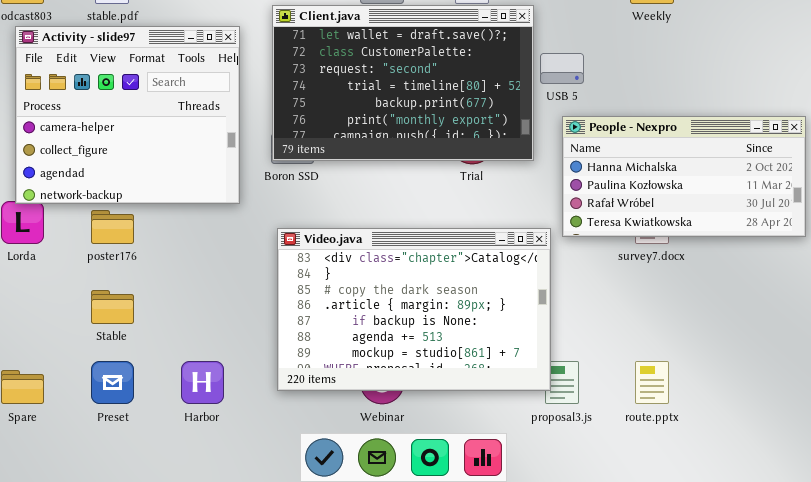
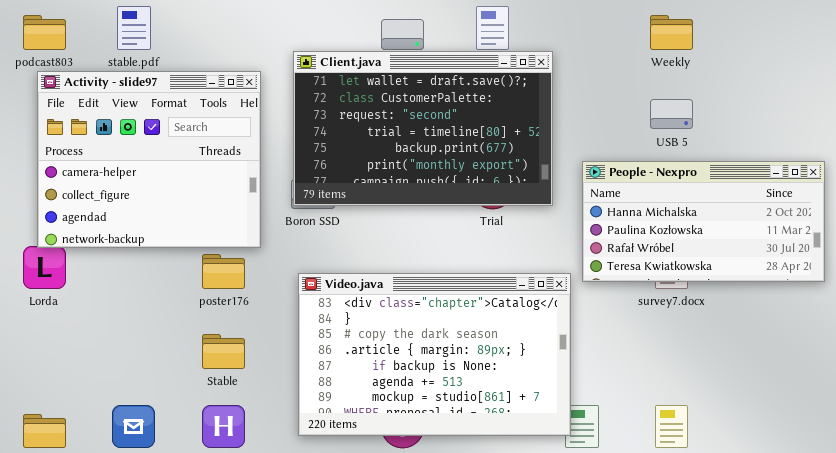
USB 5: [540,53,584,84] -> [650,99,693,129], moved
poster176: [91,210,134,244] -> [202,254,245,289], moved
Stable: [91,290,134,324] -> [202,334,245,369], moved

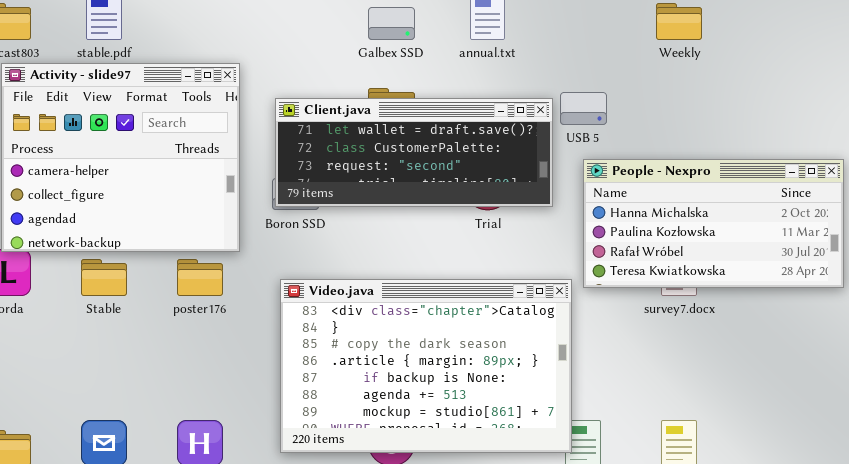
Client.java: [293,51,553,206] -> [275,98,553,207], resized
USB 5: [650,99,693,129] -> [560,92,607,125], moved
Stable: [202,334,245,369] -> [81,259,127,296], moved

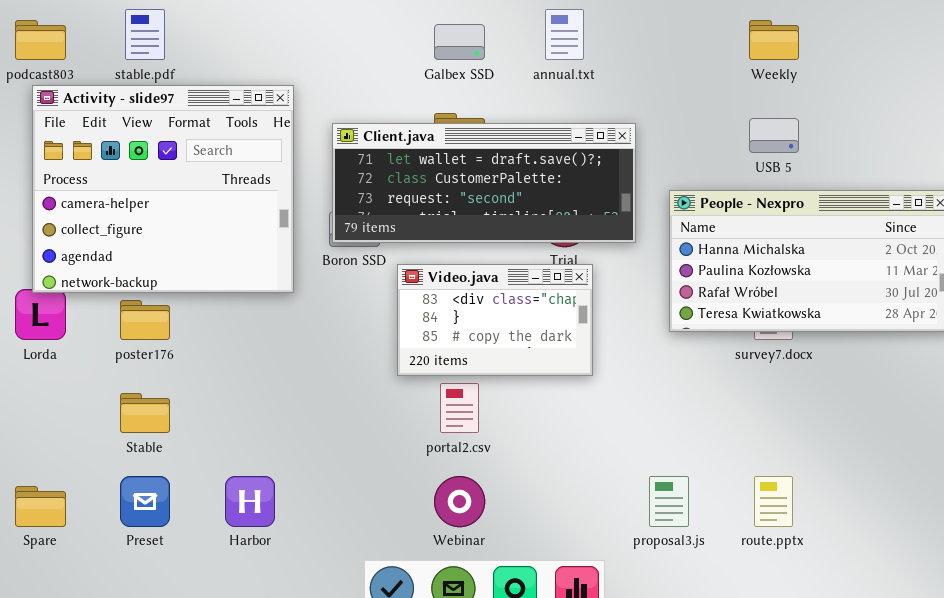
USB 5: [560,92,607,125] -> [749,118,799,153], moved
Stable: [81,259,127,296] -> [120,393,170,433], moved
poster176: [177,259,223,296] -> [120,300,170,340], moved
Video.java: [280,279,572,453] -> [397,264,593,376], moved, resized

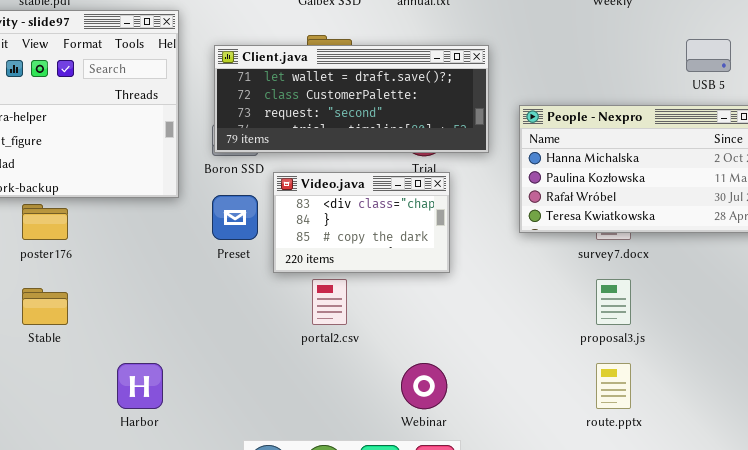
USB 5: [749,118,799,153] -> [686,39,731,72], moved
Preset: [120,476,170,527] -> [212,195,258,240], moved
Webinar: [434,476,485,527] -> [401,363,447,409], moved
proposal3.js: [649,476,689,527] -> [596,279,631,325], moved

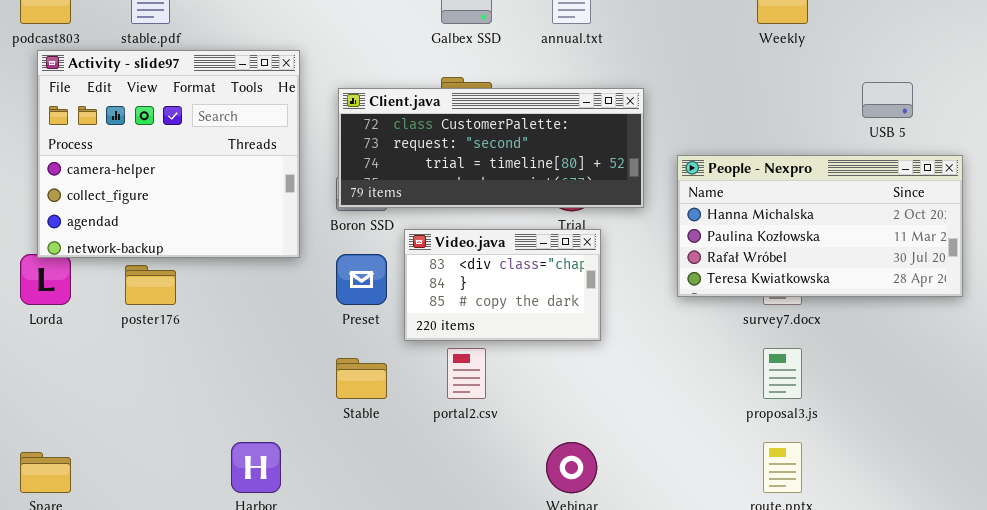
Client.java: [214,45,489,153] -> [338,88,644,208], scrolled down 1 row
Stable: [22,288,68,325] -> [336,358,387,399], moved

